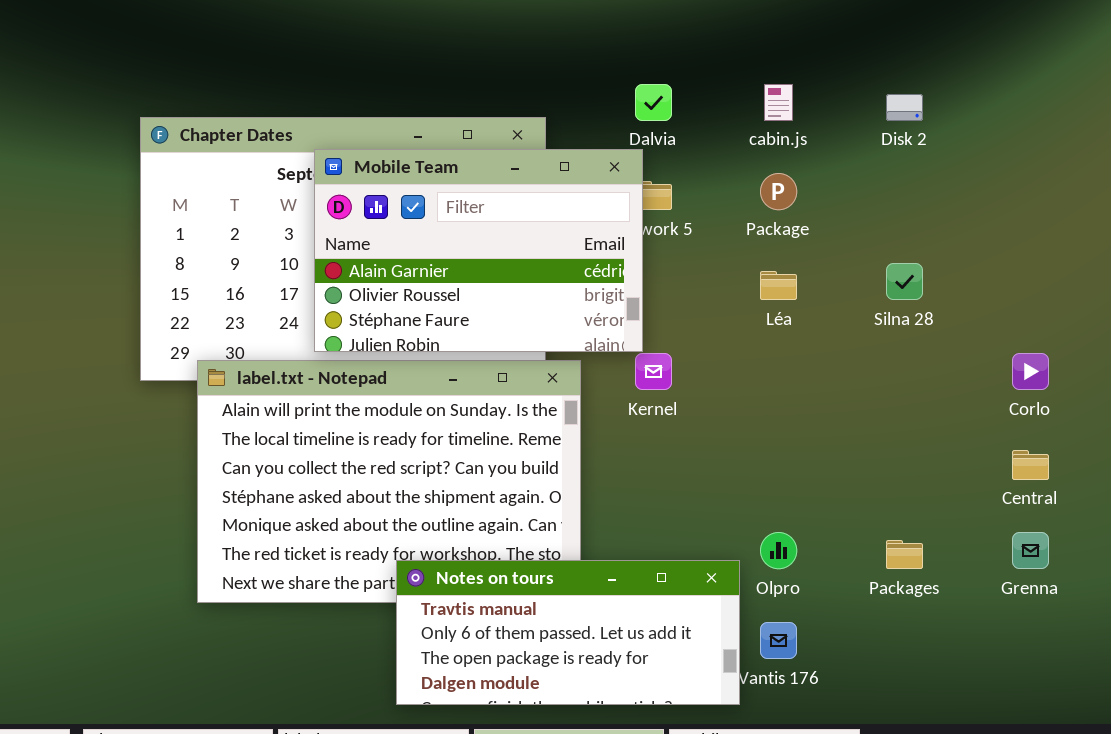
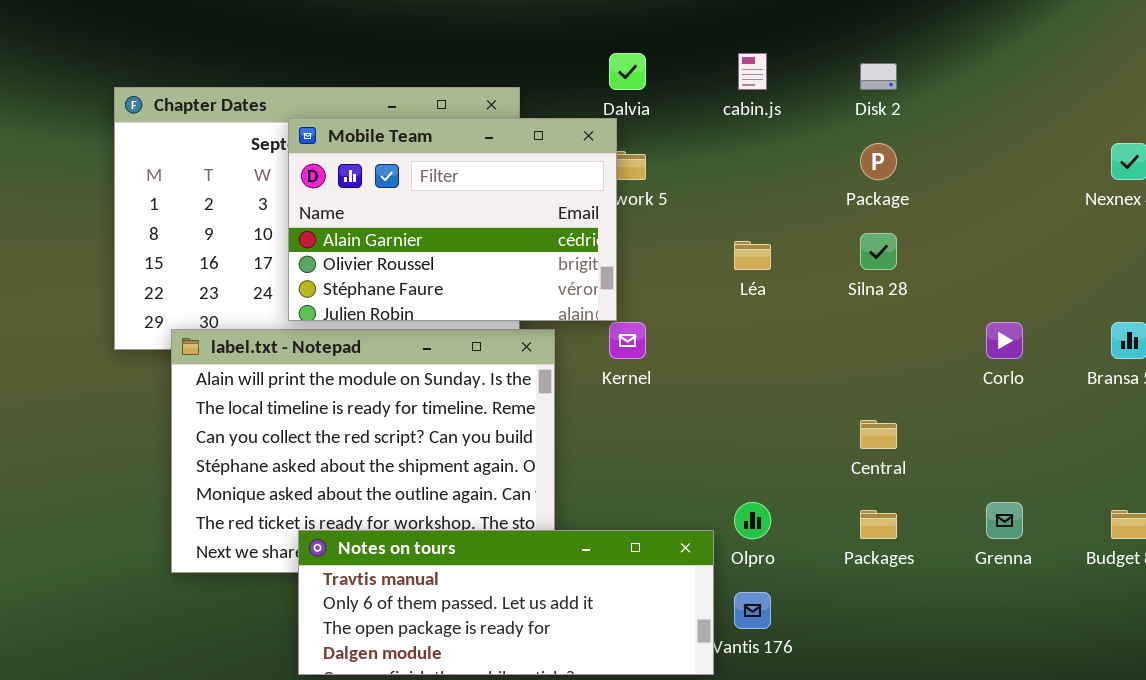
Package: [760,173,797,210] -> [860,143,897,180], moved
Central: [1012,450,1049,480] -> [860,420,897,449], moved
Notes on tours: [396,560,740,705] -> [298,530,714,675], resized

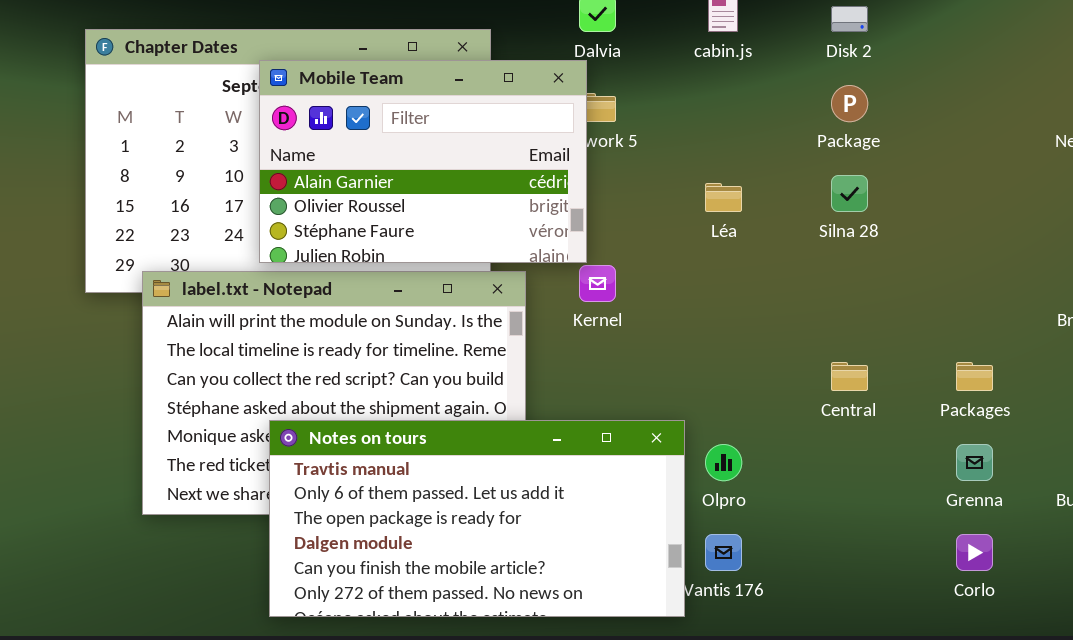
Corlo: [986,322,1023,359] -> [956,534,993,571], moved
Packages: [860,510,897,539] -> [956,362,993,391], moved
Notes on tours: [298,530,714,675] -> [269,420,685,617], resized

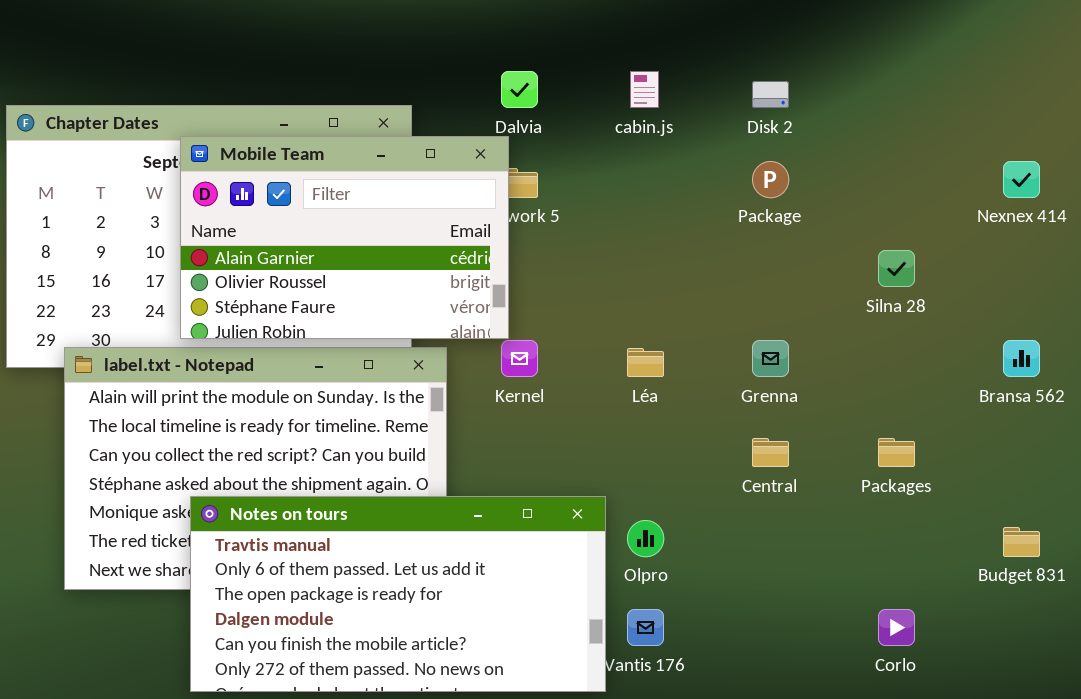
Silna 28: [831,175,868,212] -> [878,250,915,287], moved
Léa: [705,183,742,212] -> [627,348,664,377], moved
Grenna: [956,444,993,481] -> [752,340,789,377], moved

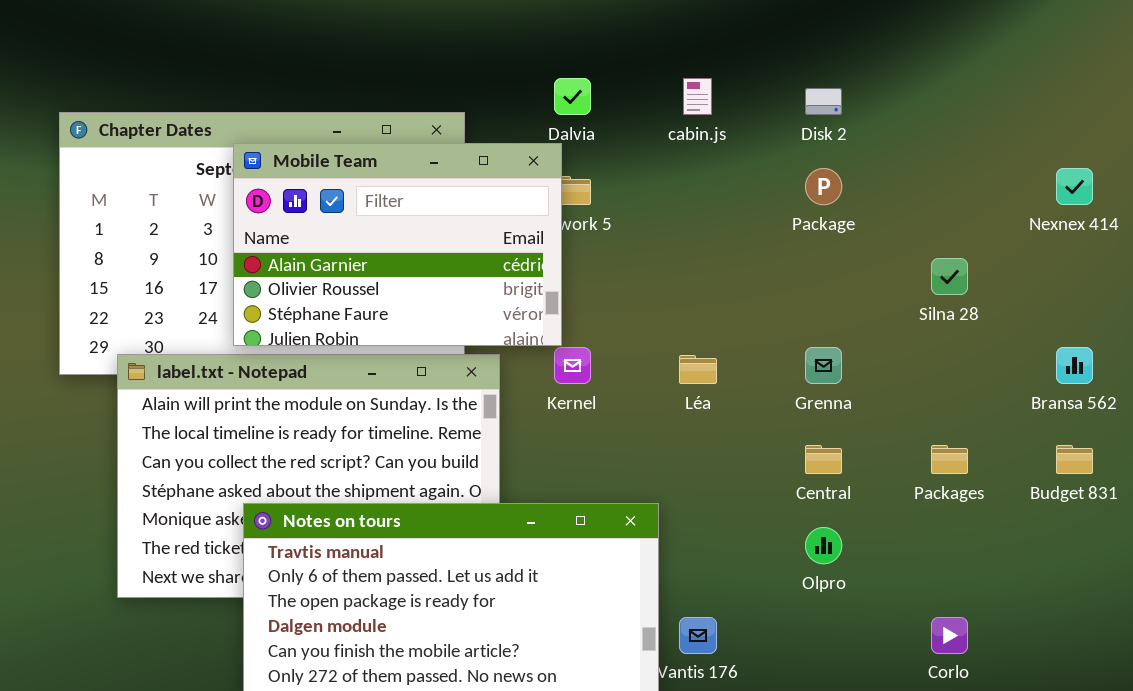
Olpro: [627,520,664,557] -> [805,527,842,564], moved
Budget 831: [1003,527,1040,557] -> [1056,445,1093,474], moved

